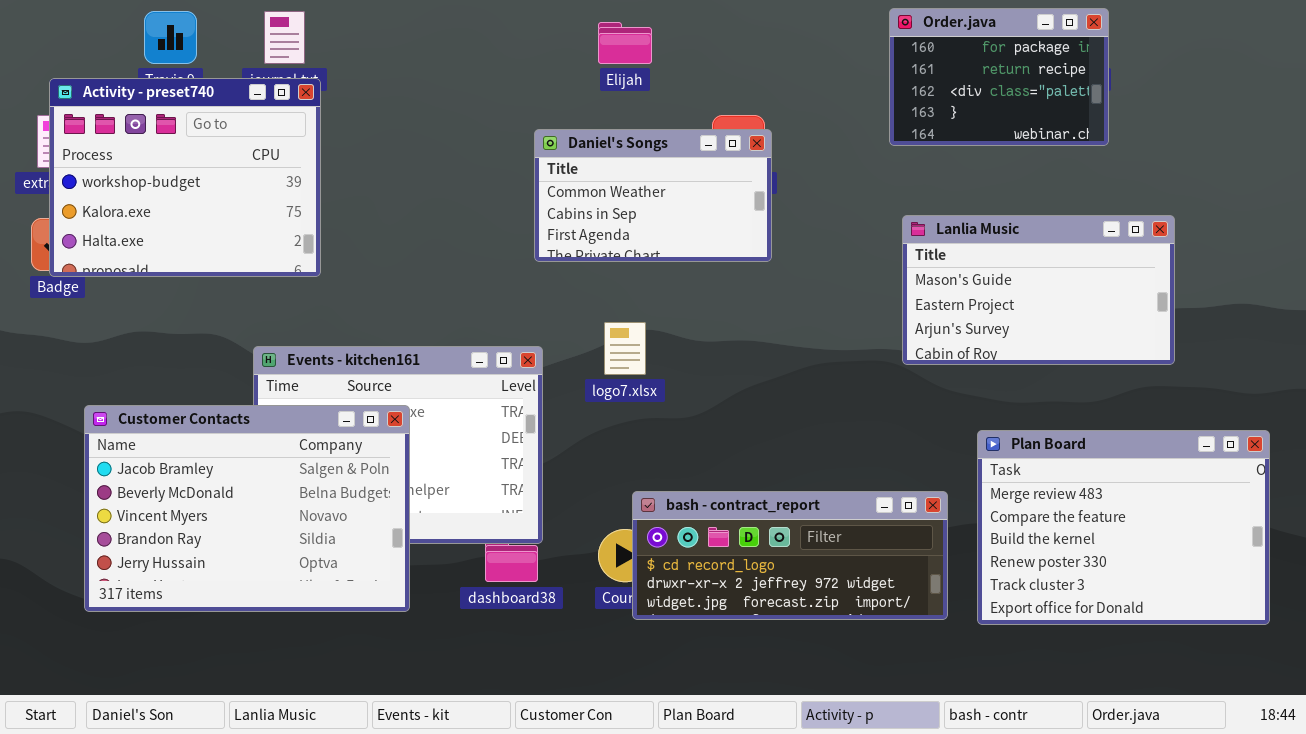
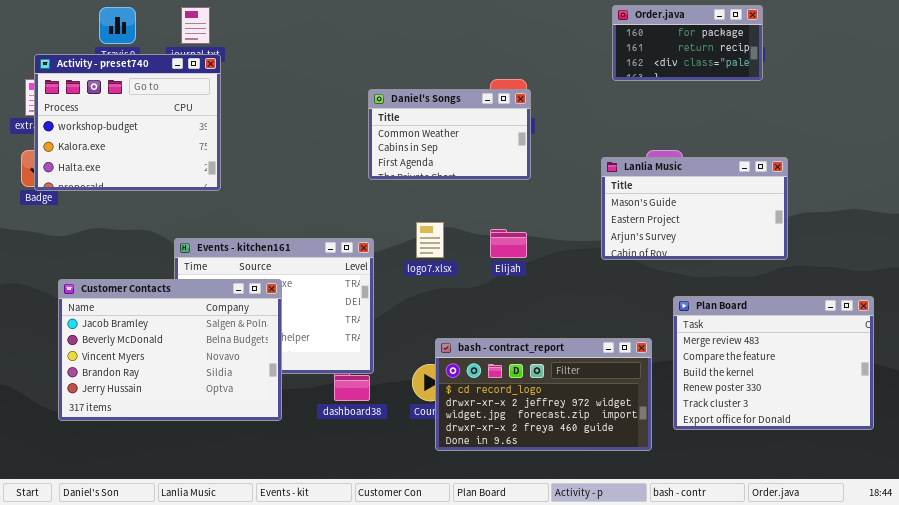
Order.java: [889,8,1109,146] -> [612,5,763,81], resized
Elijah: [598,22,652,64] -> [490,229,527,258], moved
Lanlia Music: [902,215,1175,365] -> [601,157,788,260], moved
bash - contract_report: [632,491,948,620] -> [435,338,652,451], resized

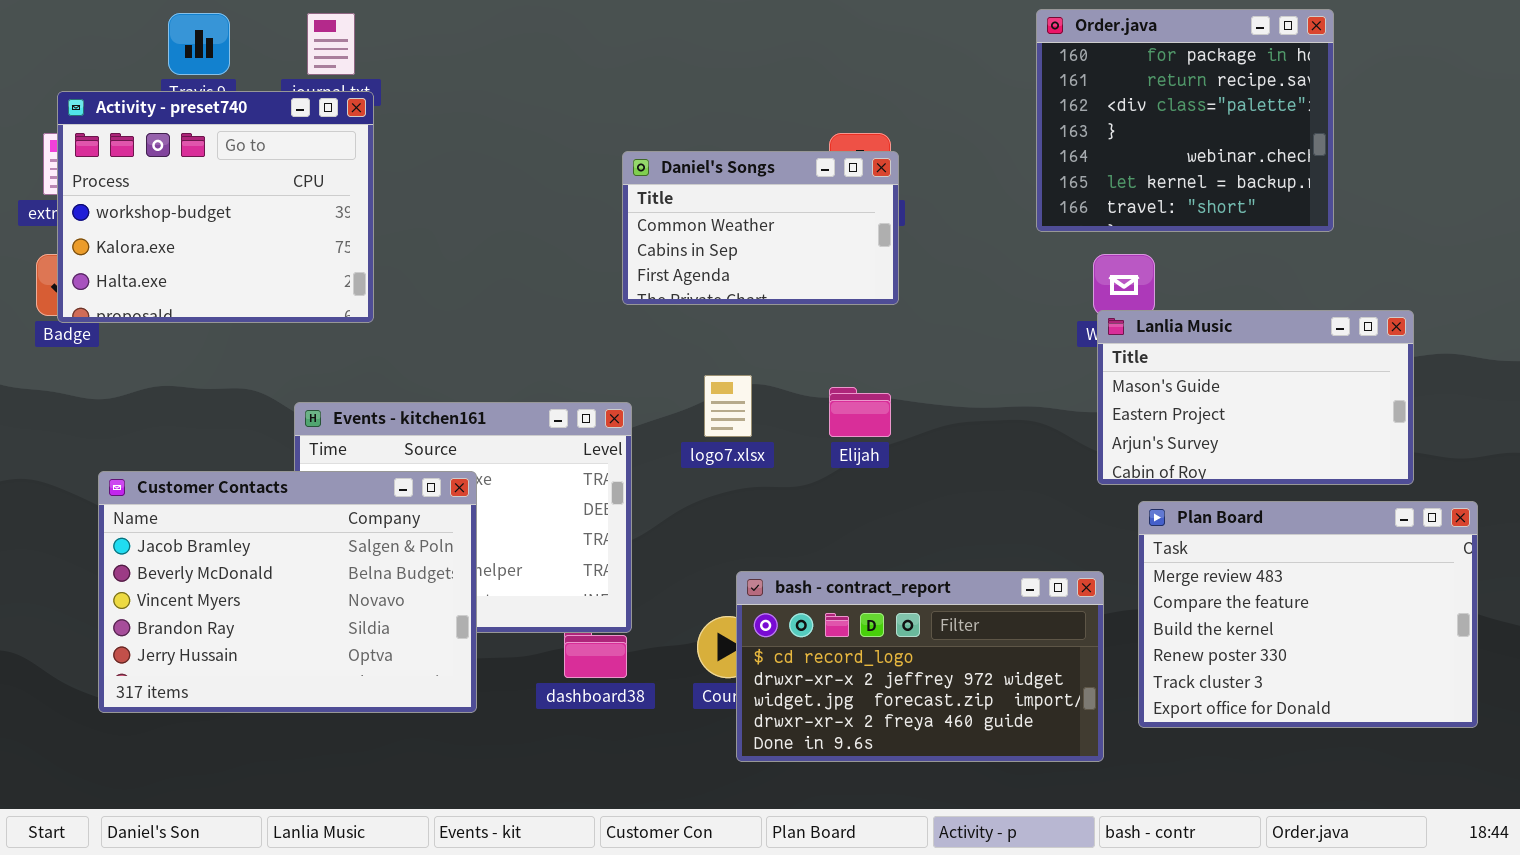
Order.java: [612,5,763,81] -> [1036,9,1334,232], resized
Lanlia Music: [601,157,788,260] -> [1097,310,1414,485], moved

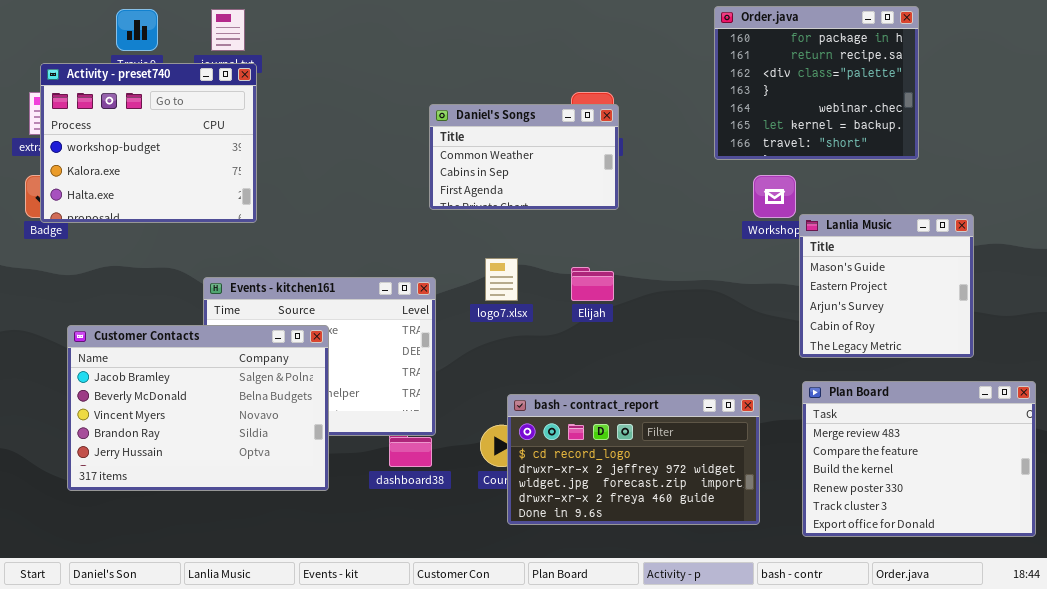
Lanlia Music: [1097,310,1414,485] -> [799,214,974,358], resized
Plan Board: [1138,501,1478,728] -> [802,381,1036,537], moved

